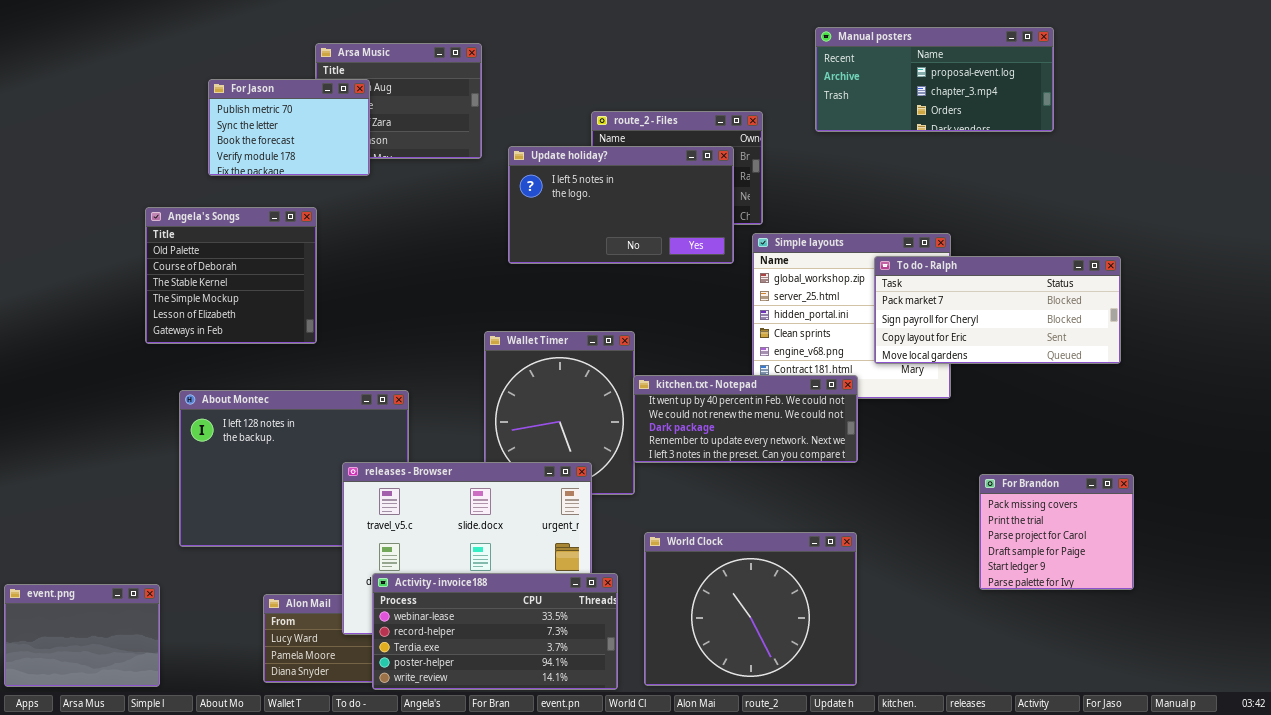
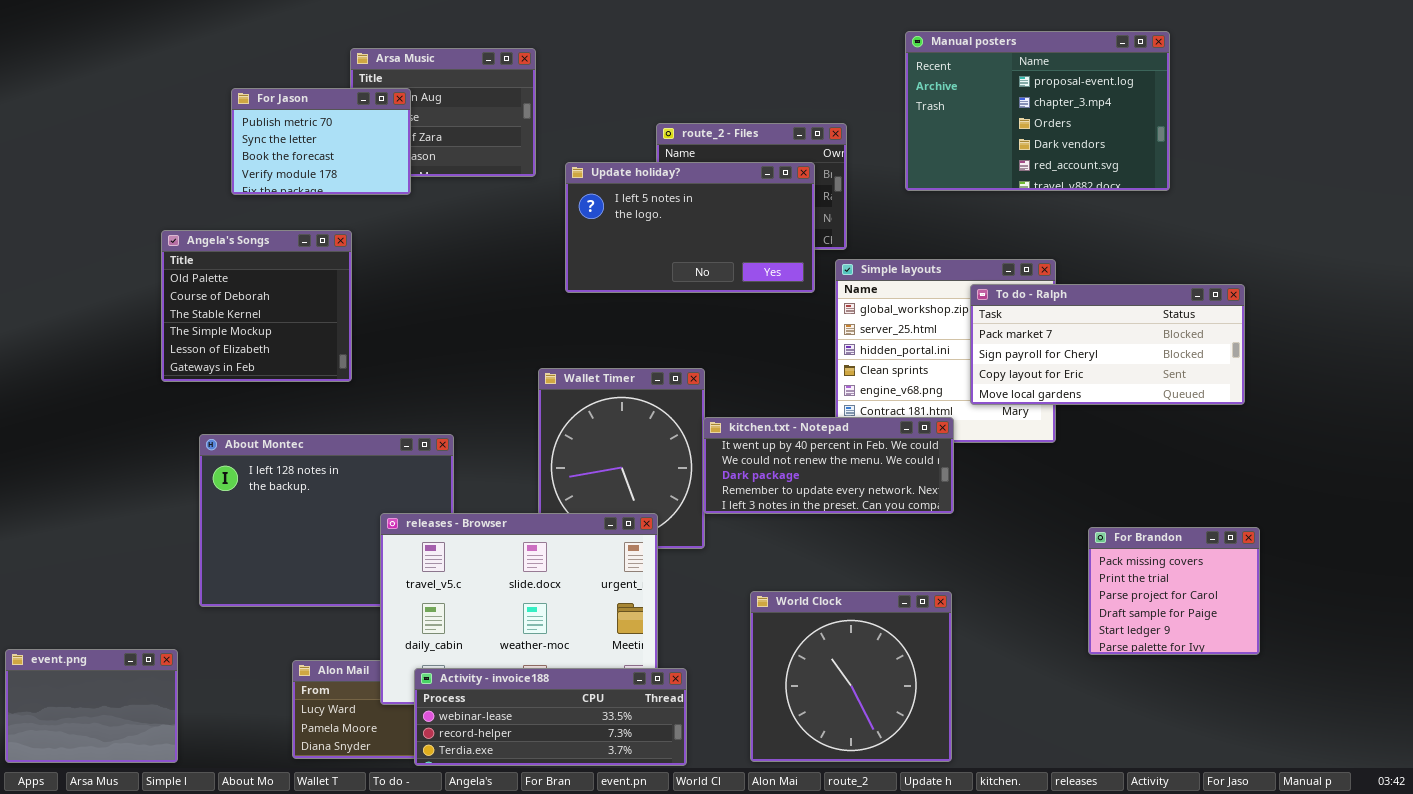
Manual posters: [815,27,1054,132] -> [905,31,1170,191], resized
World Clock: [644,532,857,686] -> [750,591,952,762], resized
Activity - invoice188: [372,573,618,690] -> [414,668,687,766], resized

